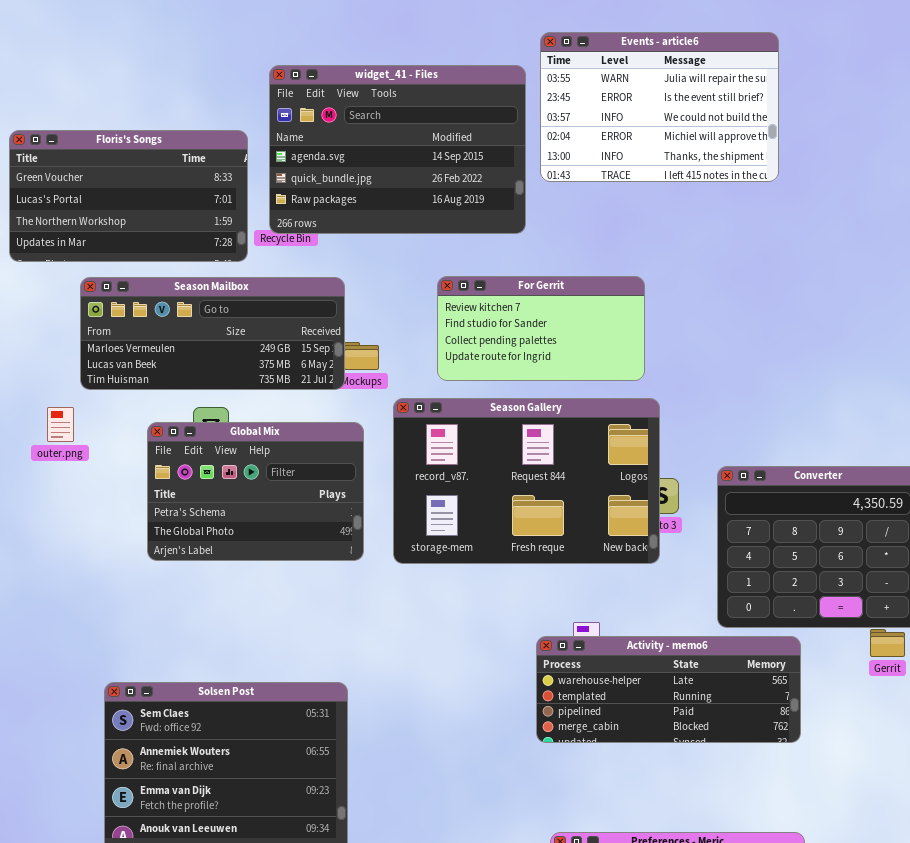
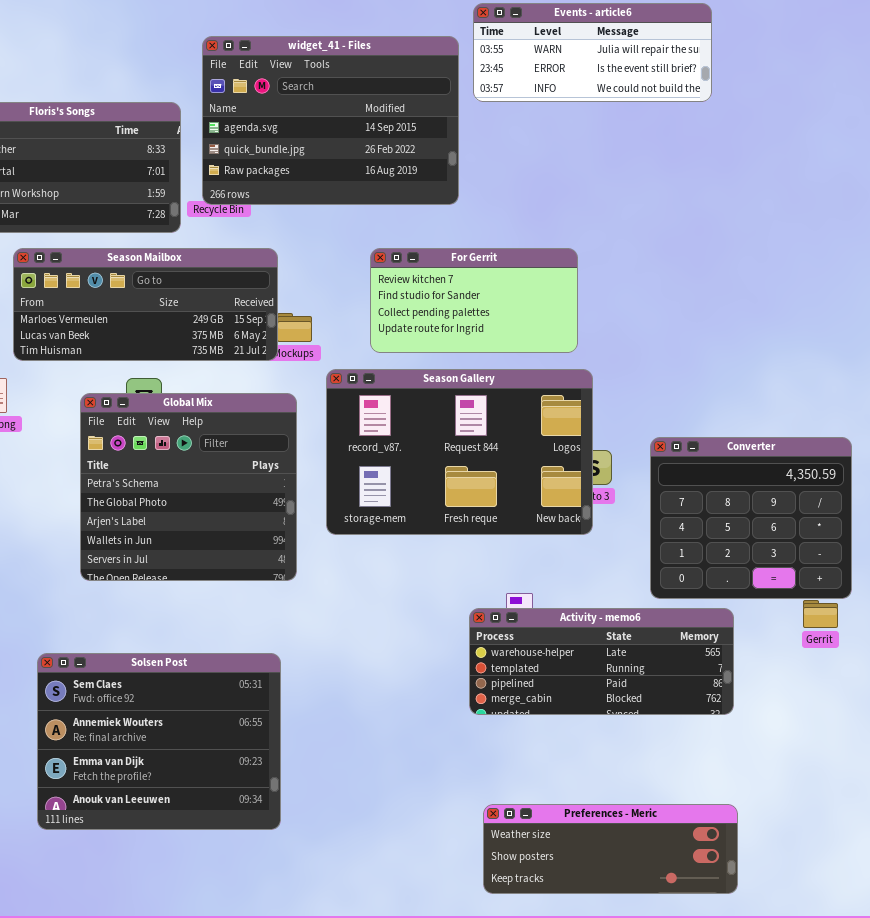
Events - article6: [540,32,779,182] -> [473,3,712,102], resized
Global Mix: [147,422,364,561] -> [80,393,297,581], resized

